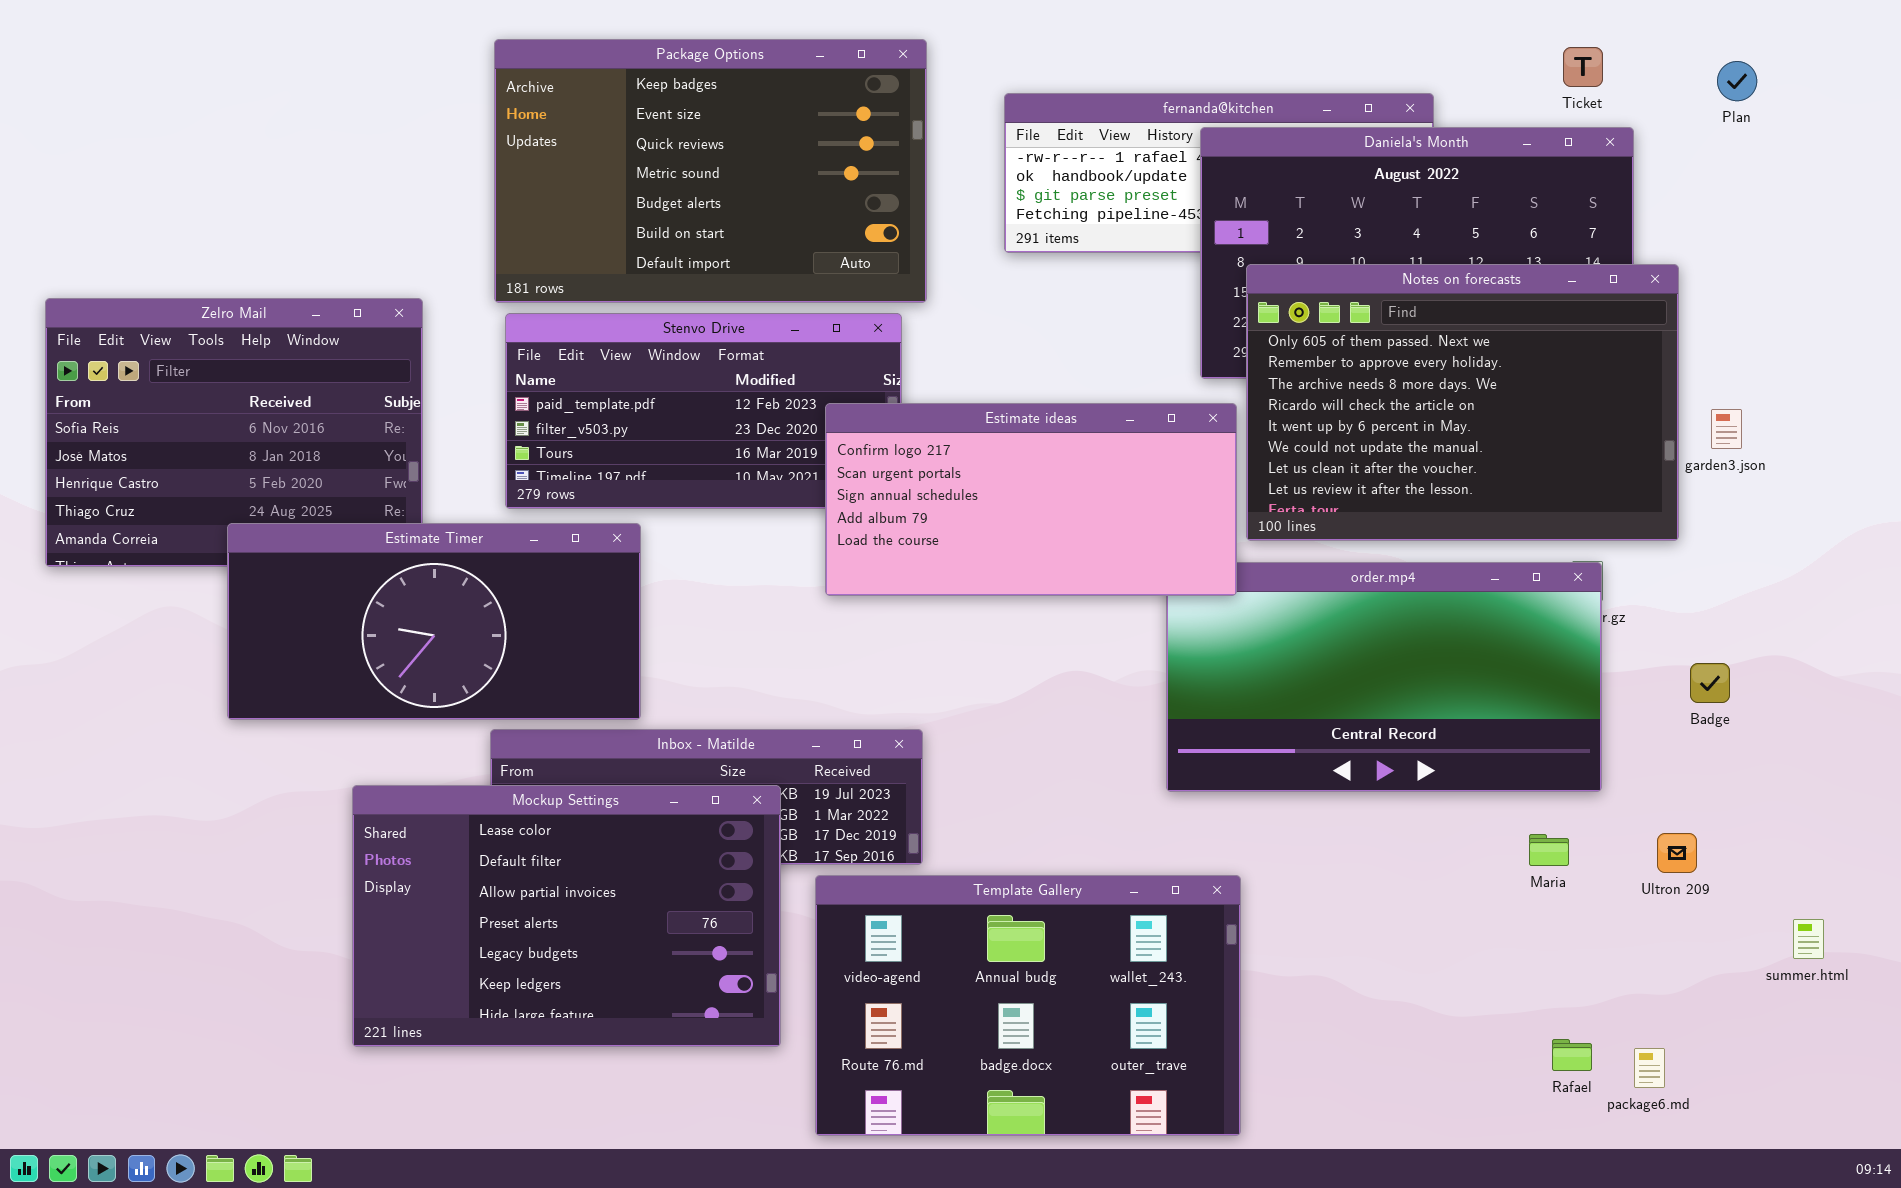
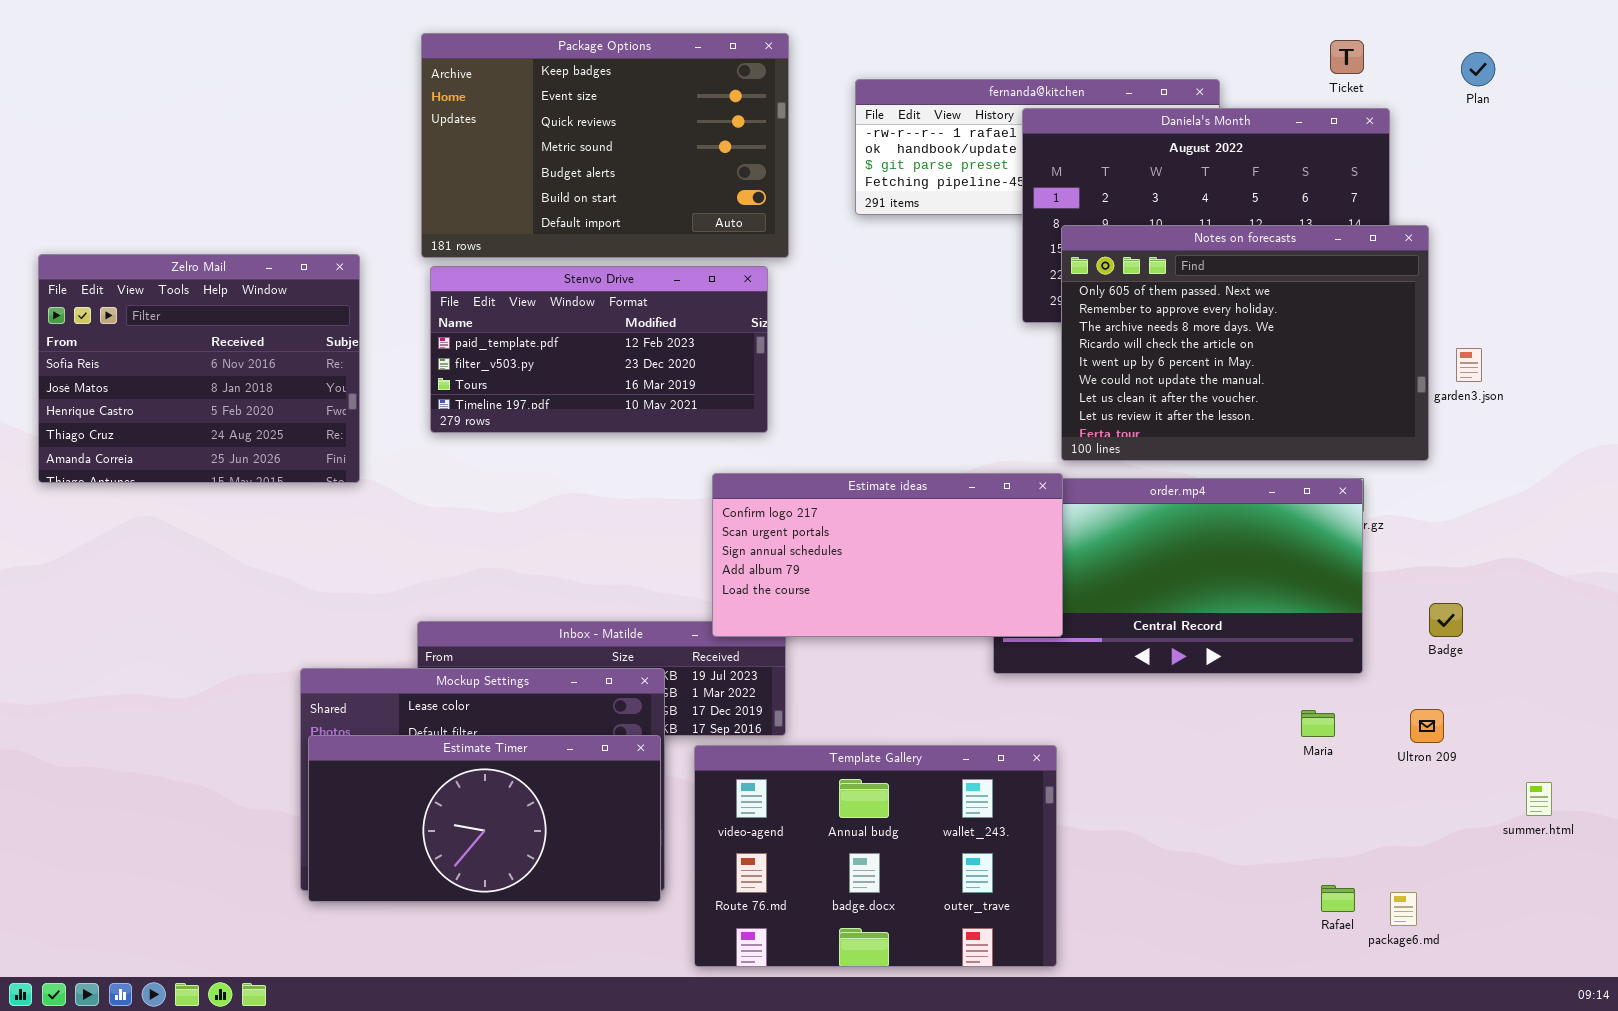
Estimate ideas: [825,403,1237,596] -> [712,473,1063,637], moved
Estimate Timer: [227,523,641,720] -> [308,735,661,902], moved
Badge: [1690,663,1730,703] -> [1429,603,1463,637], moved

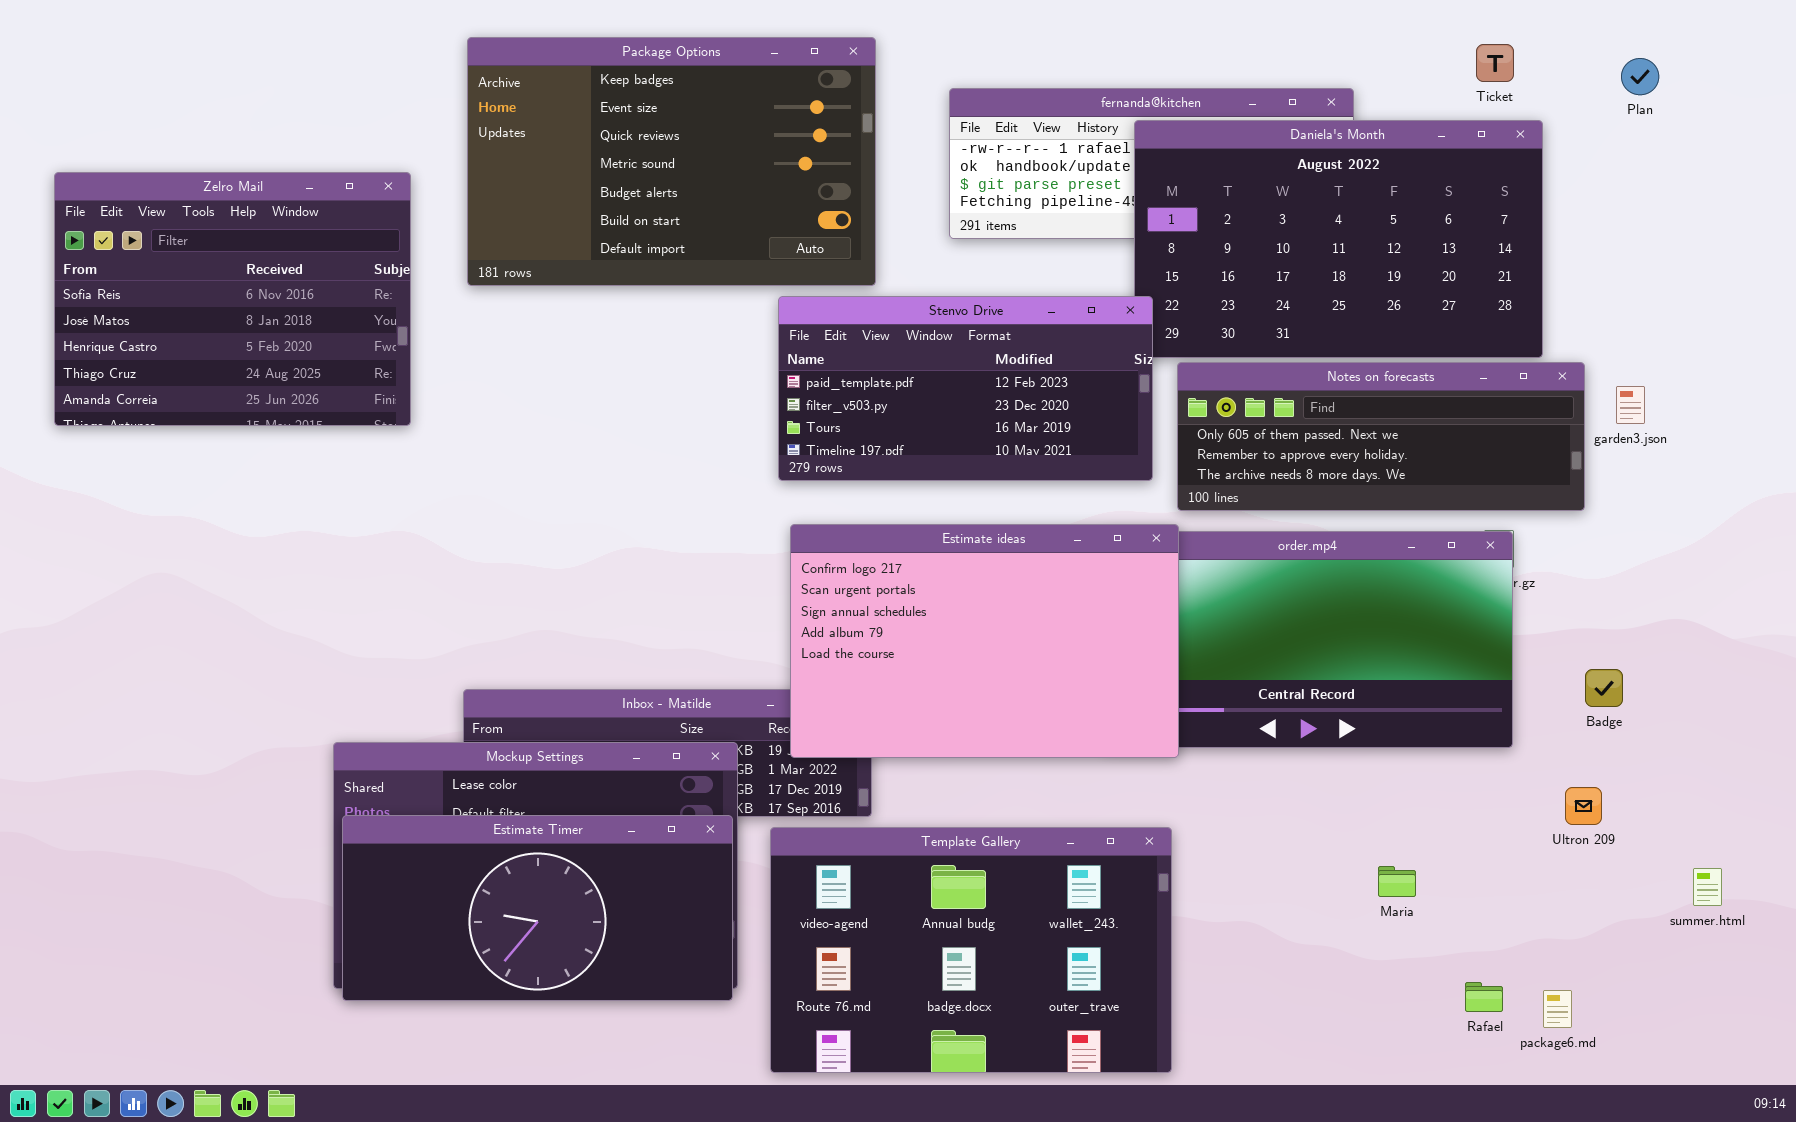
Notes on forecasts: [1061,225,1429,461] -> [1177,362,1585,511], resized
Zelro Mail: [38,254,360,483] -> [54,172,411,426], moved
Stenvo Drive: [430,266,768,433] -> [778,296,1153,481], moved
Estimate ideas: [712,473,1063,637] -> [790,524,1179,758], resized
Maria: [1301,710,1335,737] -> [1378,866,1416,897], moved

